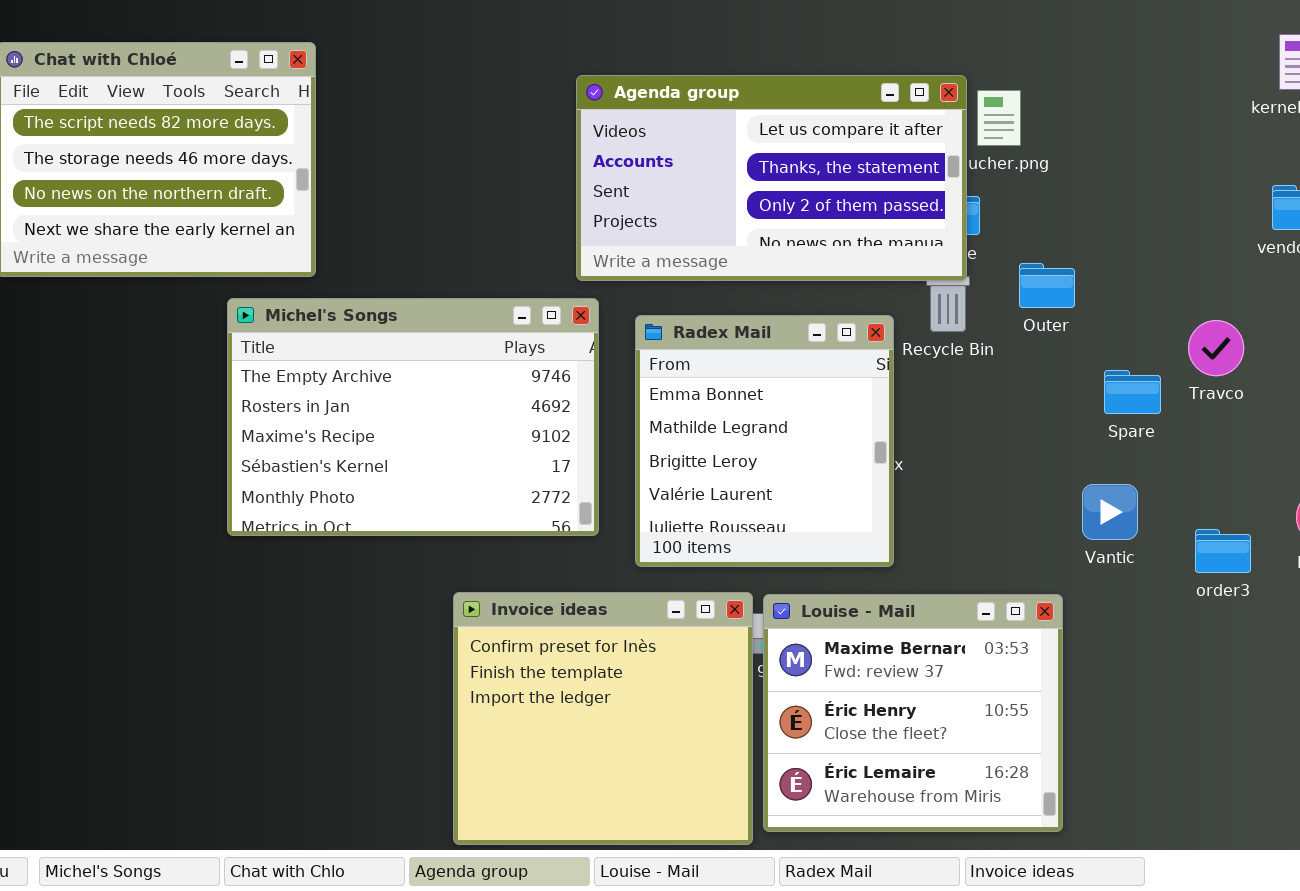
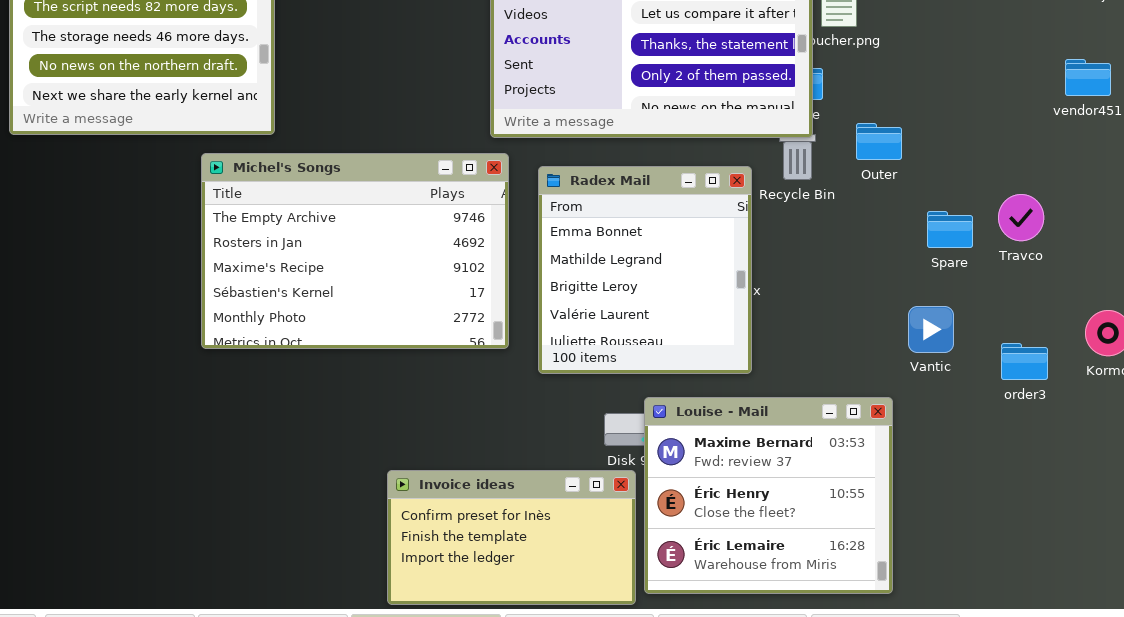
Travco: [1188,320,1244,376] -> [998,194,1044,241], moved
Invoice ideas: [453,592,753,845] -> [387,470,636,605], resized

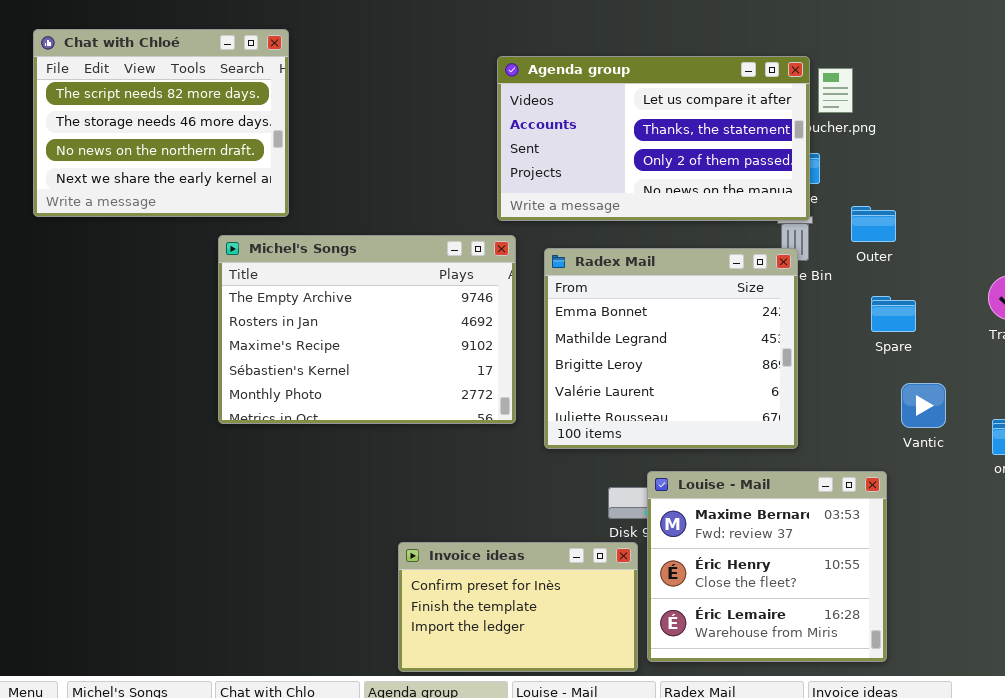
Radex Mail: [538,166,752,374] -> [544,248,798,449], resized
Spare: [927,211,973,248] -> [871,296,916,332], moved

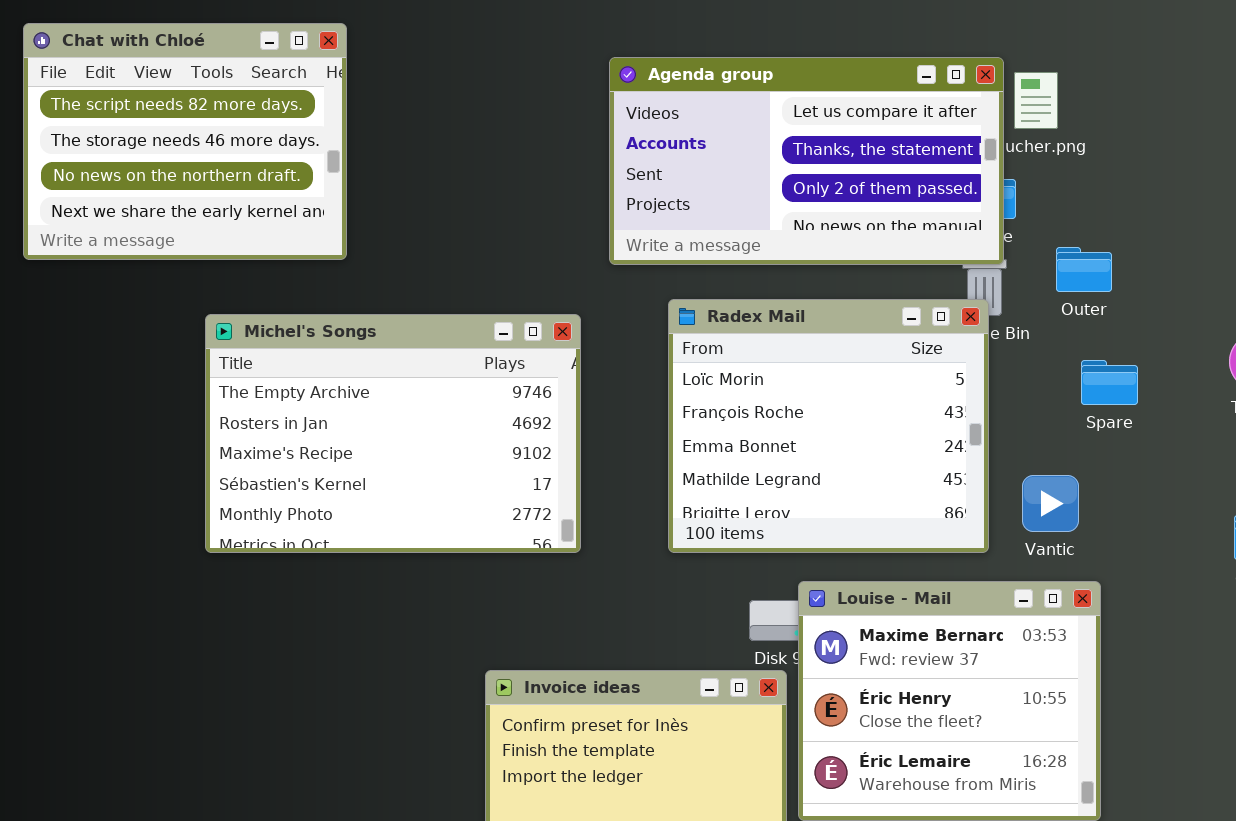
Michel's Songs: [218,235,516,424] -> [205,314,581,553], moved
Radex Mail: [544,248,798,449] -> [668,299,989,553], scrolled up 2 rows
Vantic: [901,383,946,428] -> [1022,475,1079,532], moved

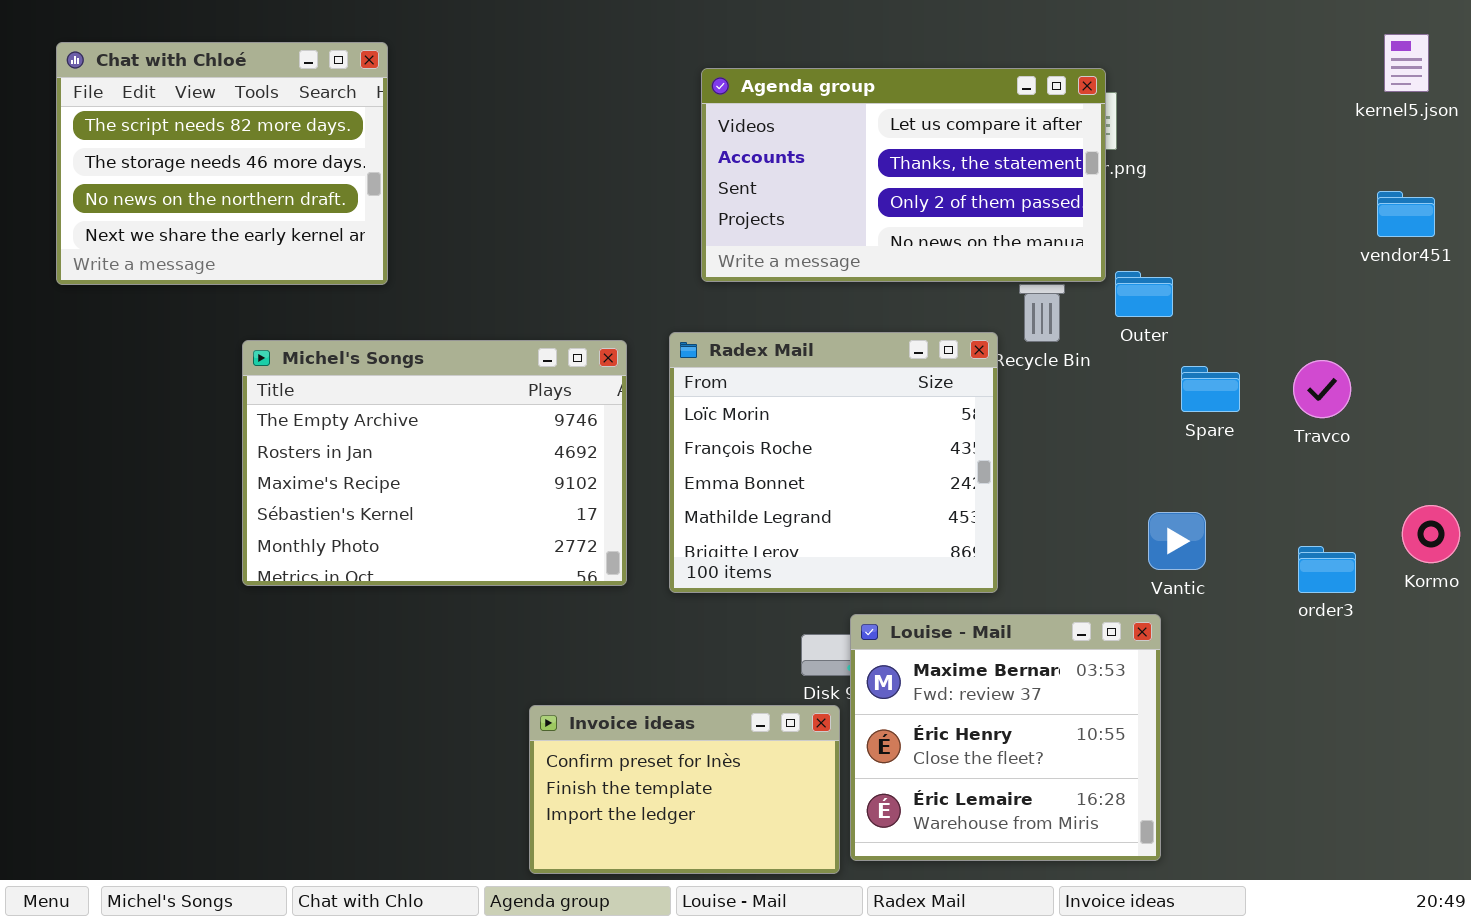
Agenda group: [609,57,1004,265] -> [701,68,1106,282], moved
Radex Mail: [668,299,989,553] -> [669,332,998,593], moved
Spare: [1081,360,1138,405] -> [1181,366,1240,412], moved
Vantic: [1022,475,1079,532] -> [1148,512,1206,570], moved

